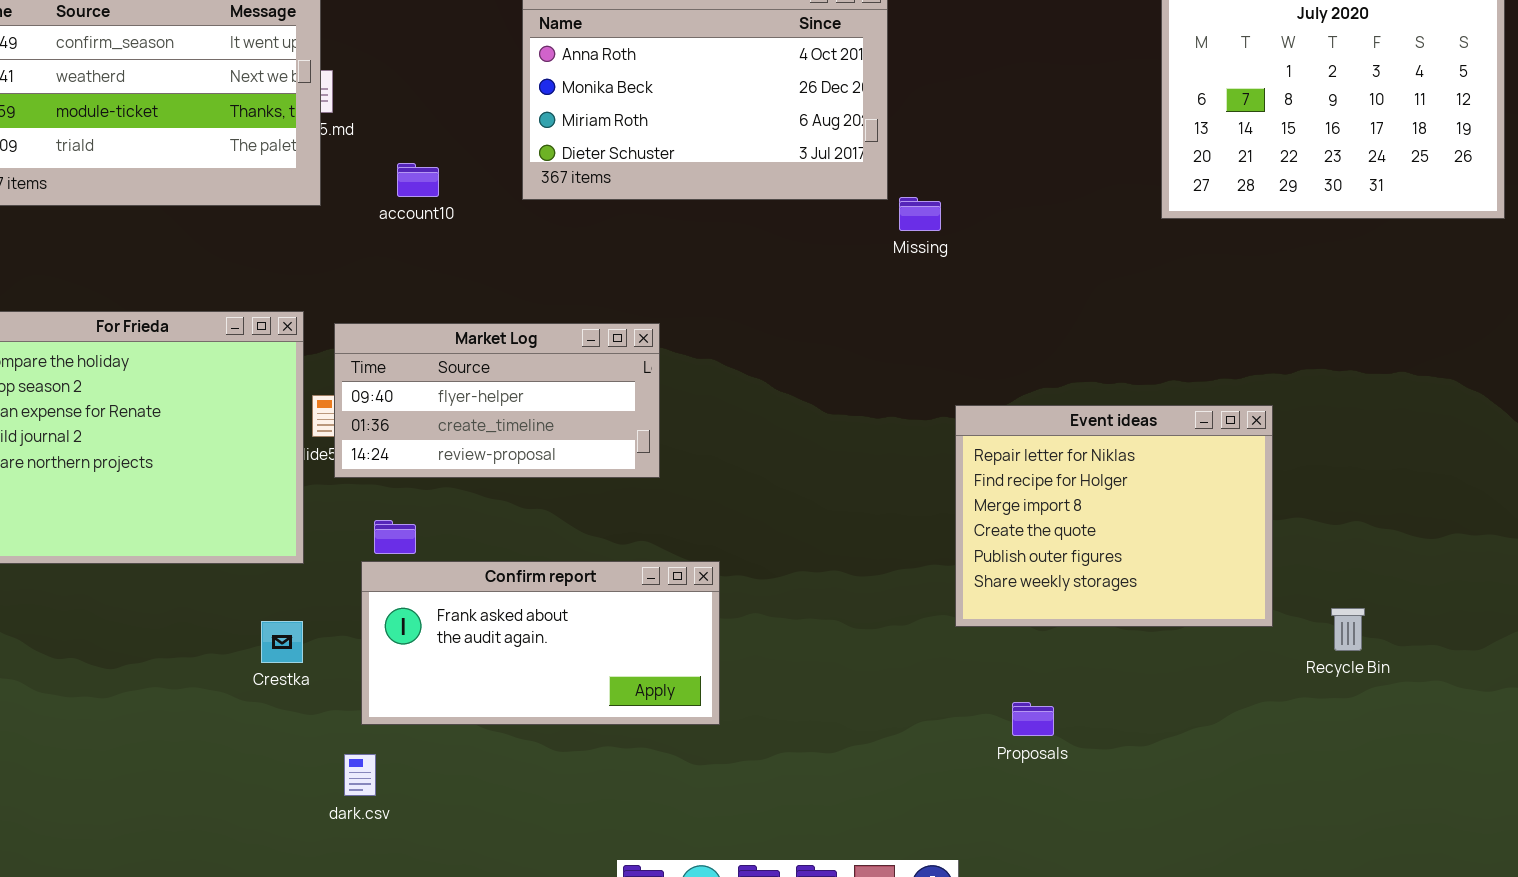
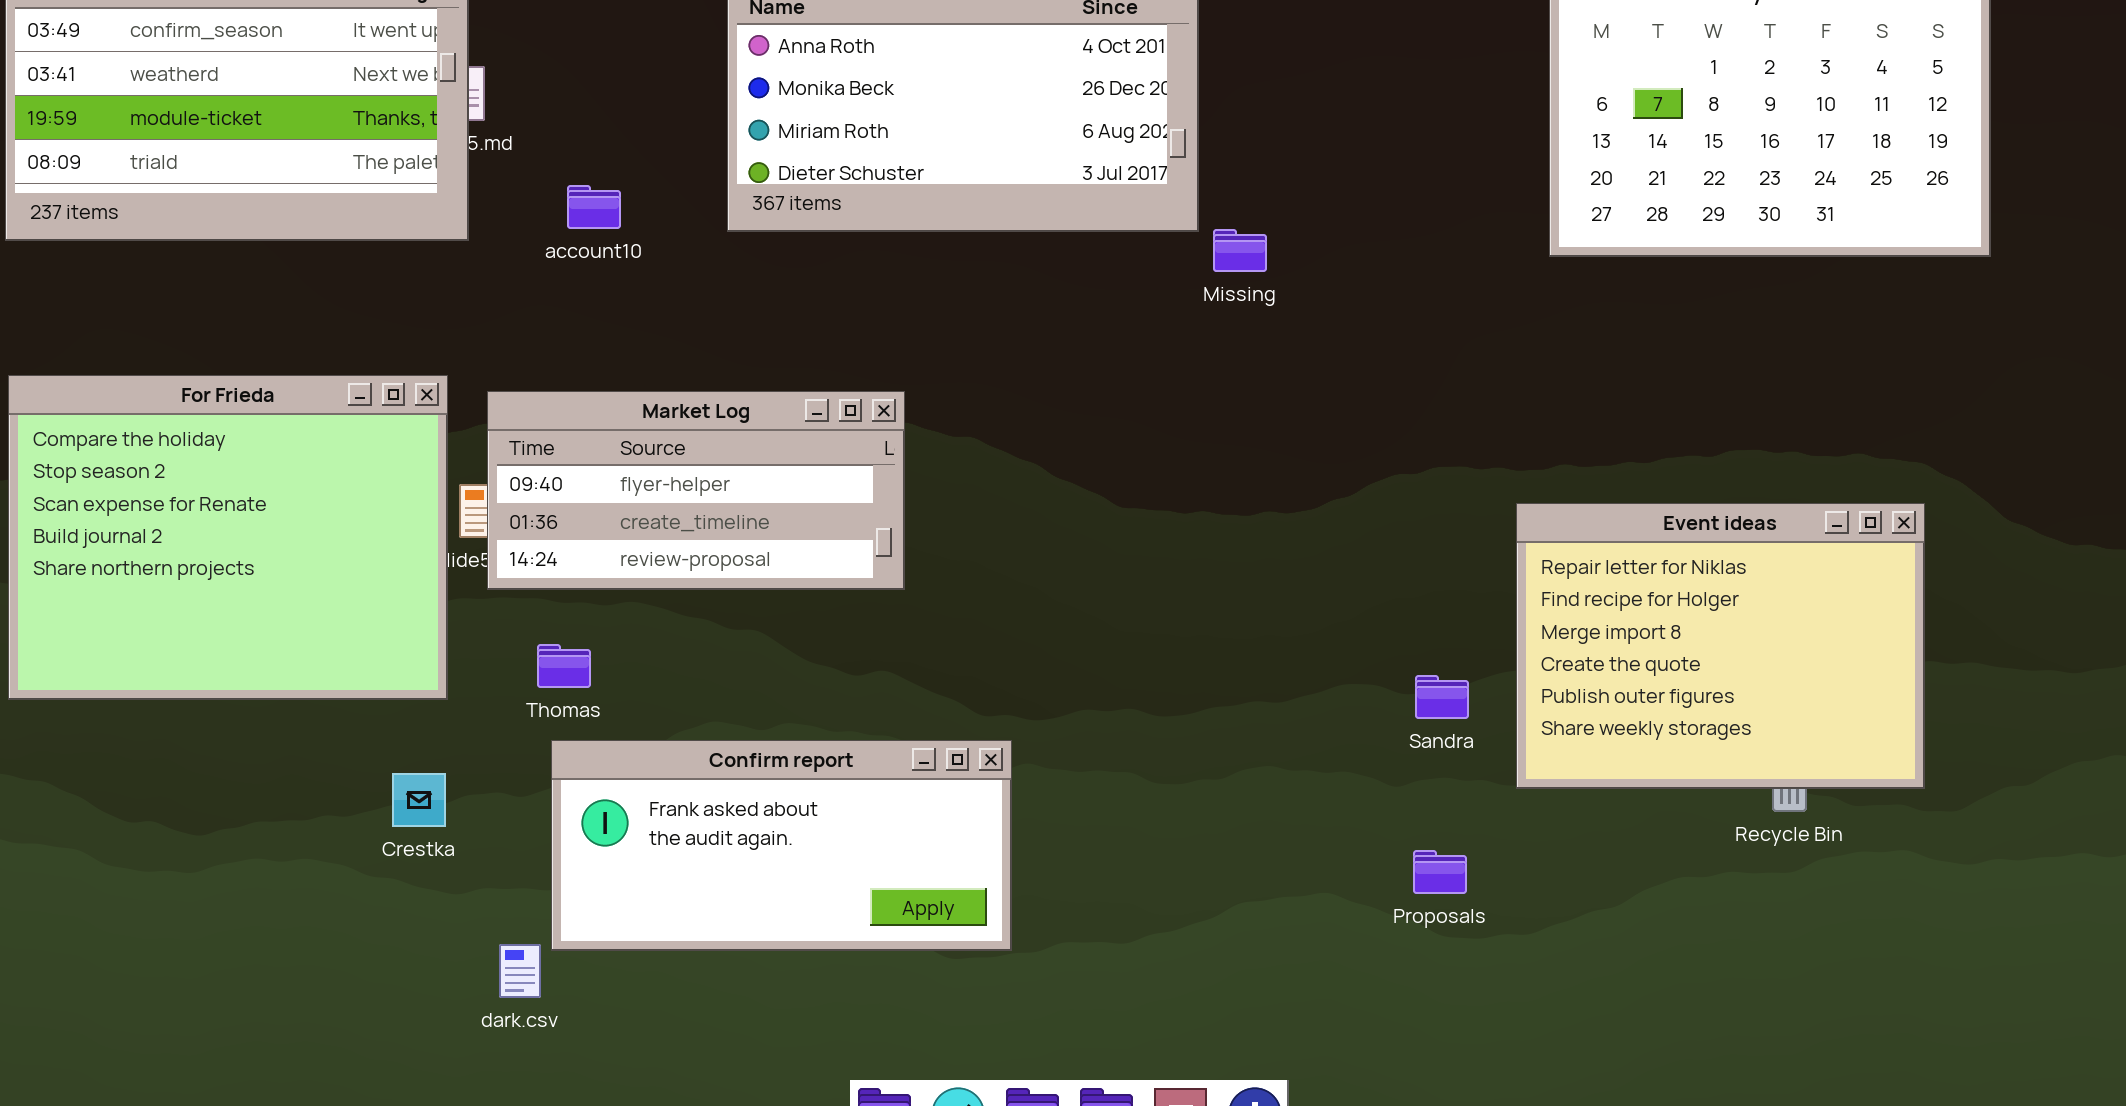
Event ideas: [955,405,1273,627] -> [1516,503,1925,789], moved
Confirm report: [361,561,720,725] -> [551,740,1012,951], moved
Proposals: [1012,702,1054,736] -> [1413,850,1467,894], moved

